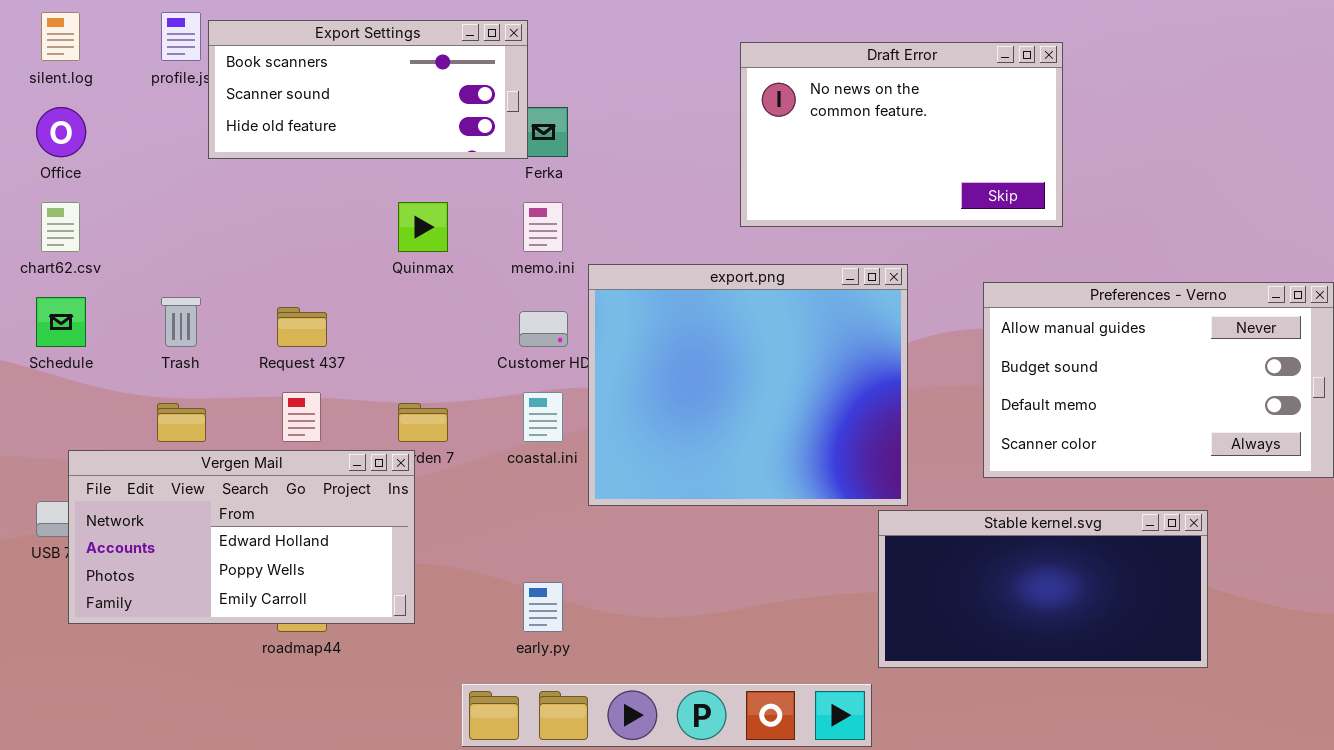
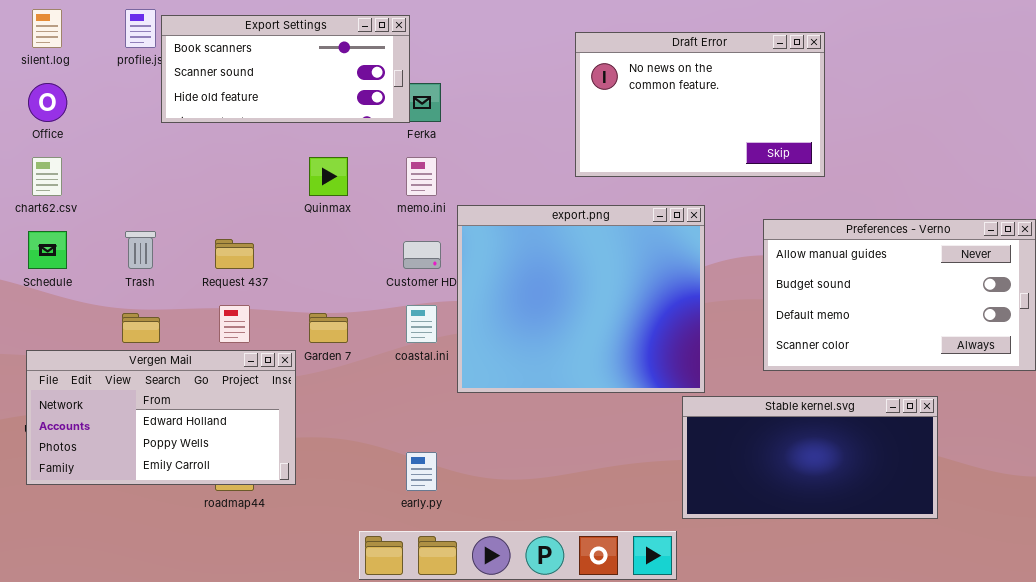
Vergen Mail: [68,450,415,624] -> [26,350,296,485], moved

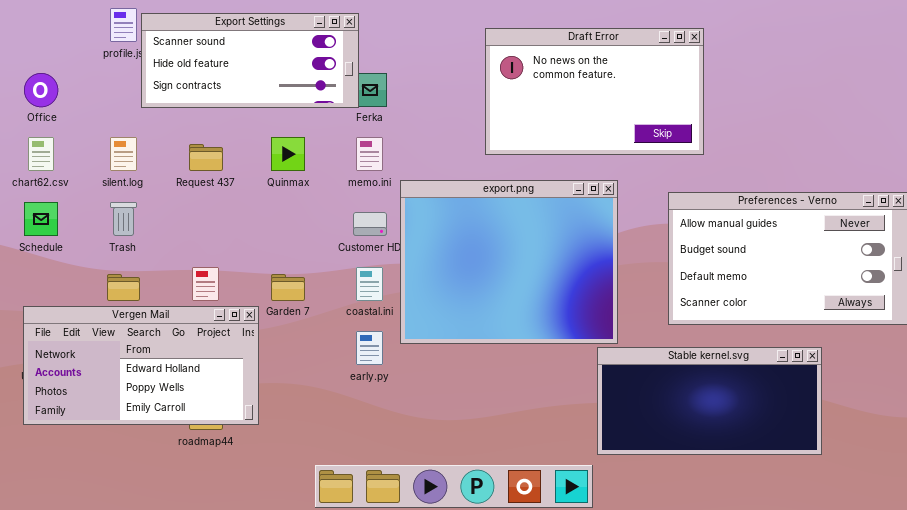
silent.log: [32,9,62,48] -> [110,137,137,171], moved
Export Settings: [161,15,410,123] -> [141,13,359,108], scrolled down 1 row
Draft Error: [575,32,825,177] -> [485,28,704,155], moved
Request 437: [215,239,254,269] -> [189,144,223,171], moved
early.py: [406,452,437,491] -> [356,331,383,365], moved

